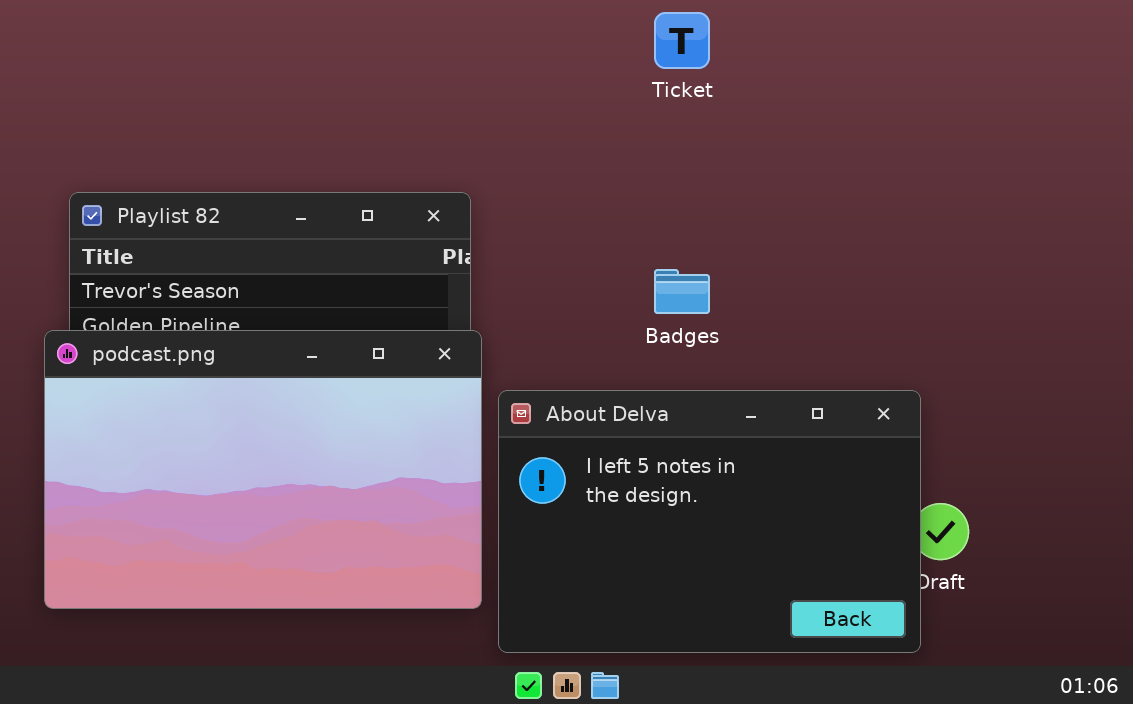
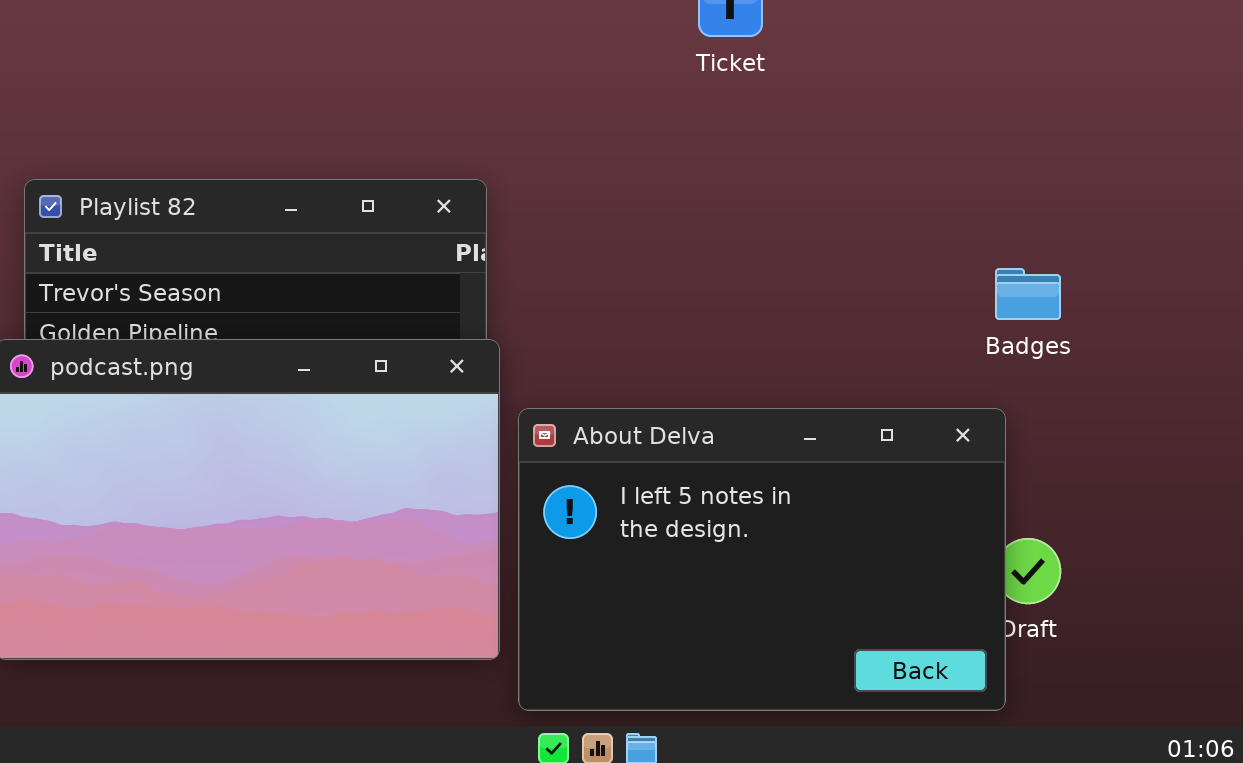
Badges: [654,269,710,314] -> [995,268,1061,320], moved

